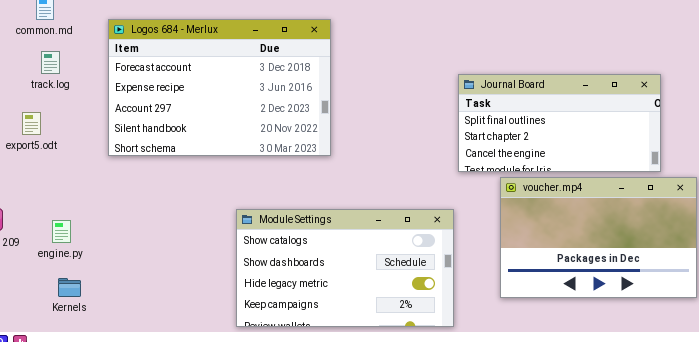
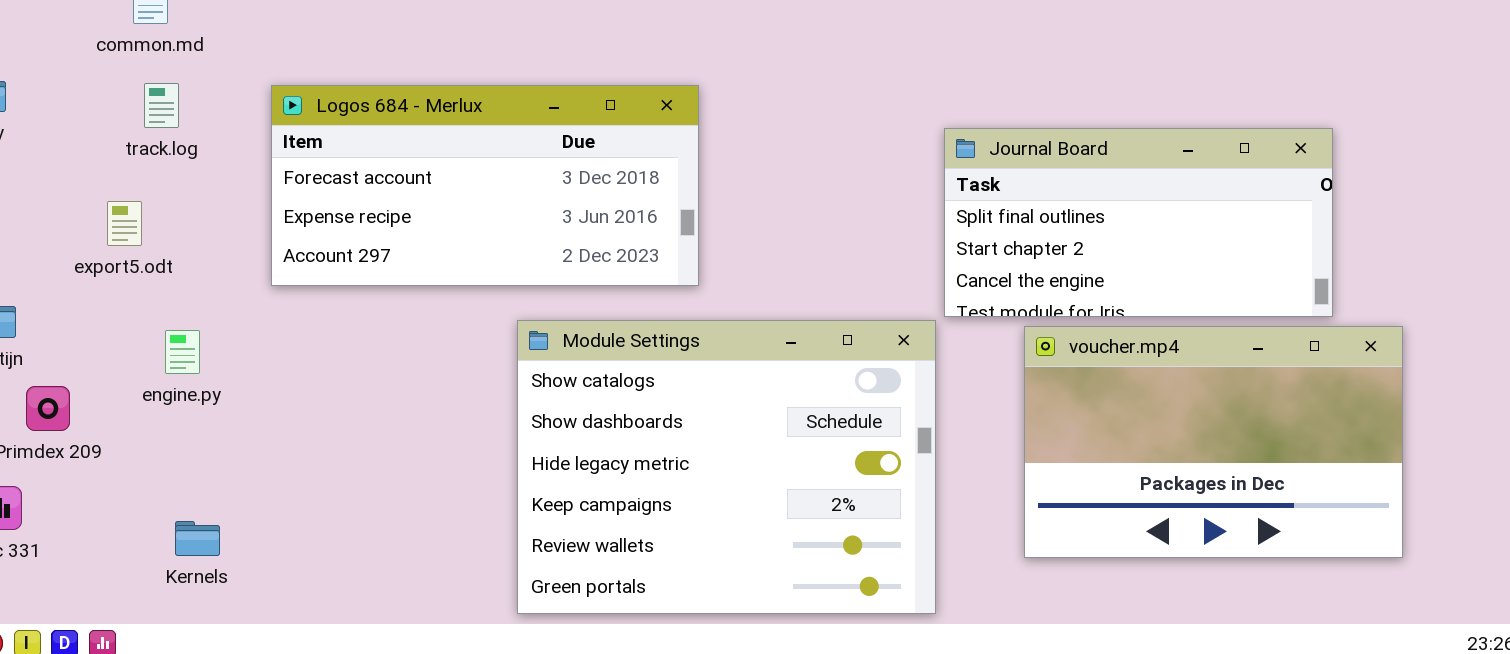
Logos 684 - Merlux: [108,19,331,156] -> [271,85,699,286], resized
Module Settings: [236,209,454,327] -> [517,320,936,614], resized
engine.py: [52,220,71,243] -> [165,330,200,374], moved

